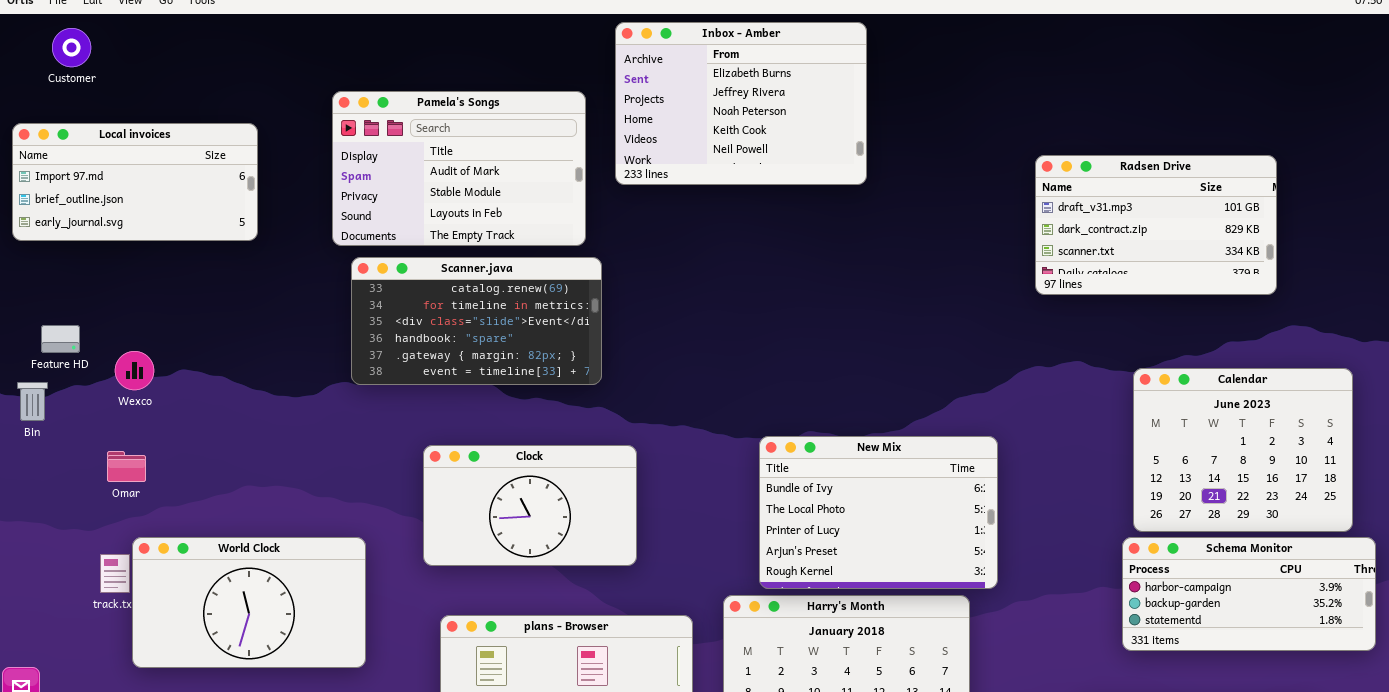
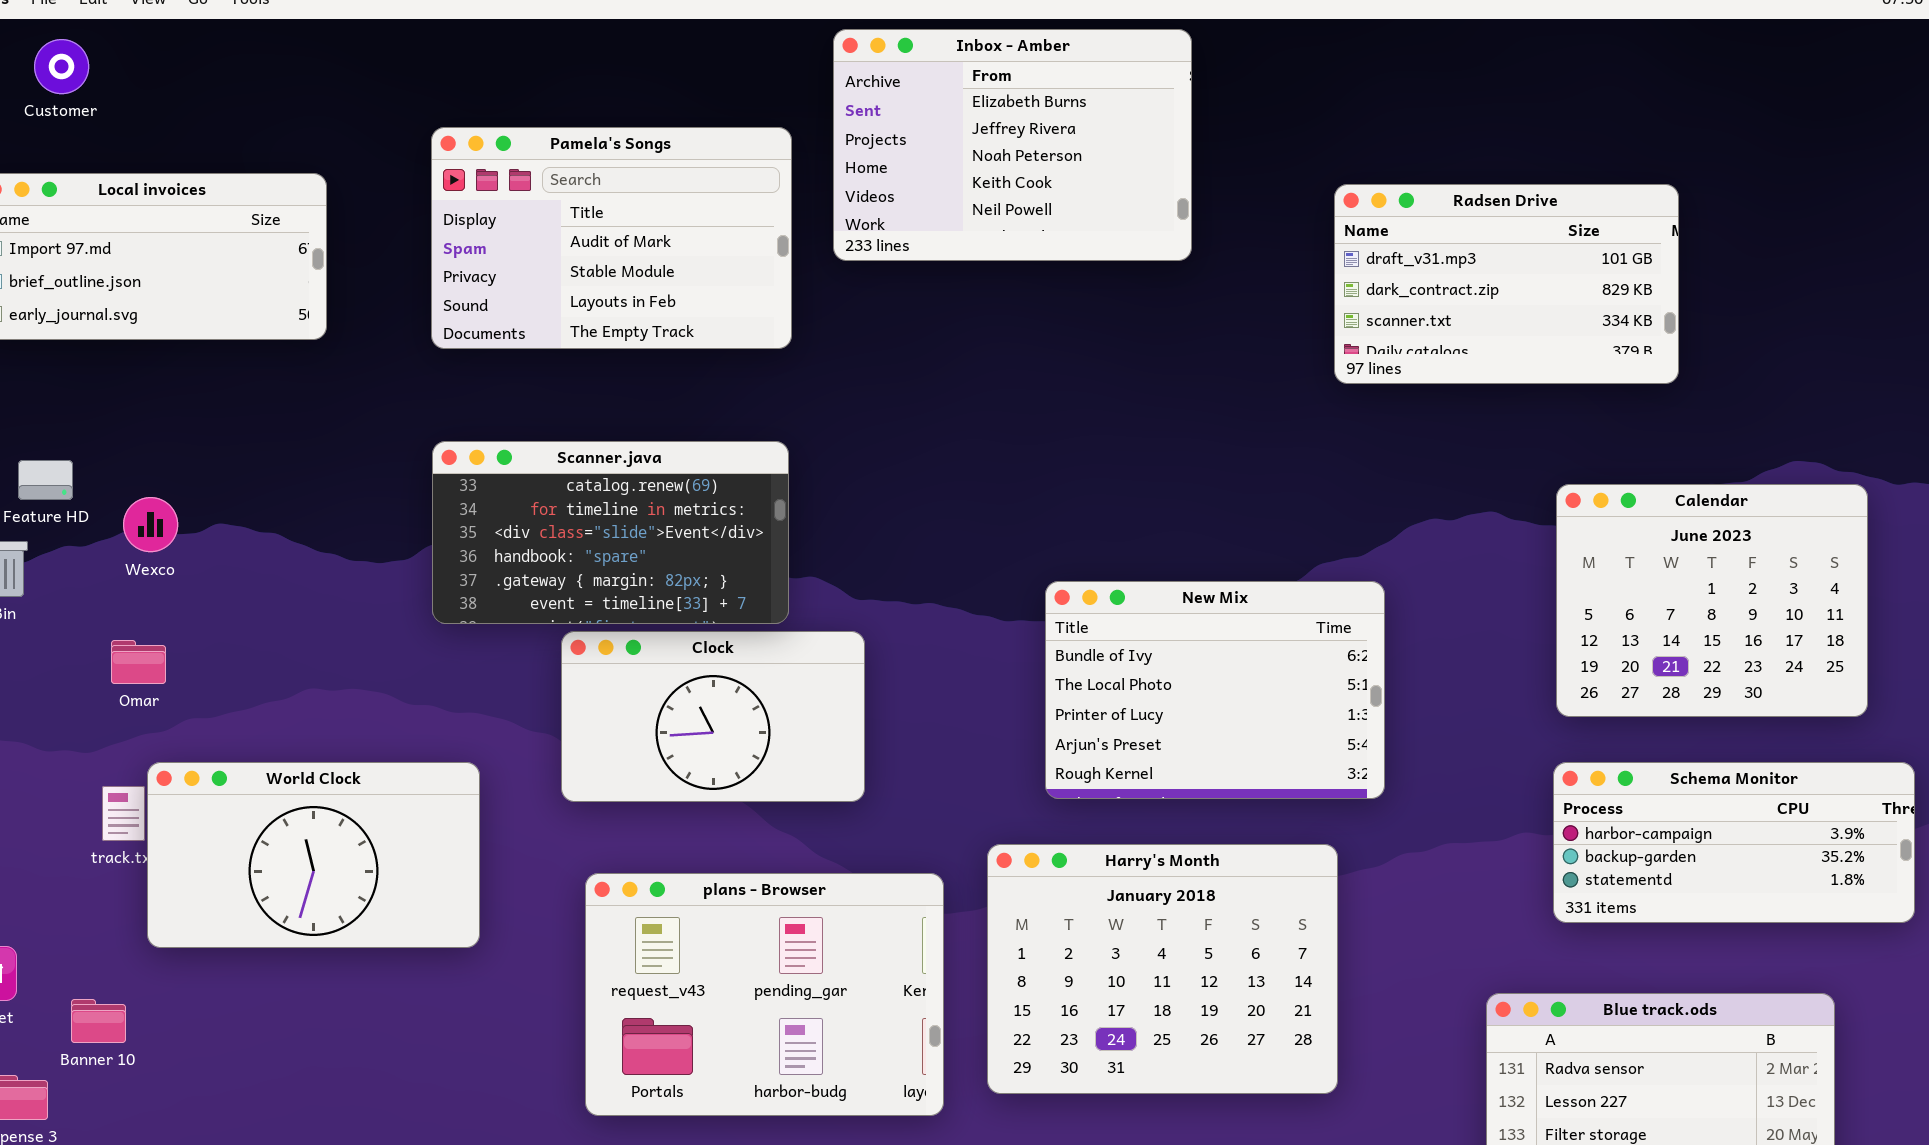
Radsen Drive: [1035,155,1277,295] -> [1334,184,1679,384], moved
Scanner.java: [351,257,602,385] -> [432,441,789,624], moved
Calendar: [1133,368,1353,532] -> [1556,484,1868,717], moved
New Mix: [759,436,998,589] -> [1045,581,1385,799], moved

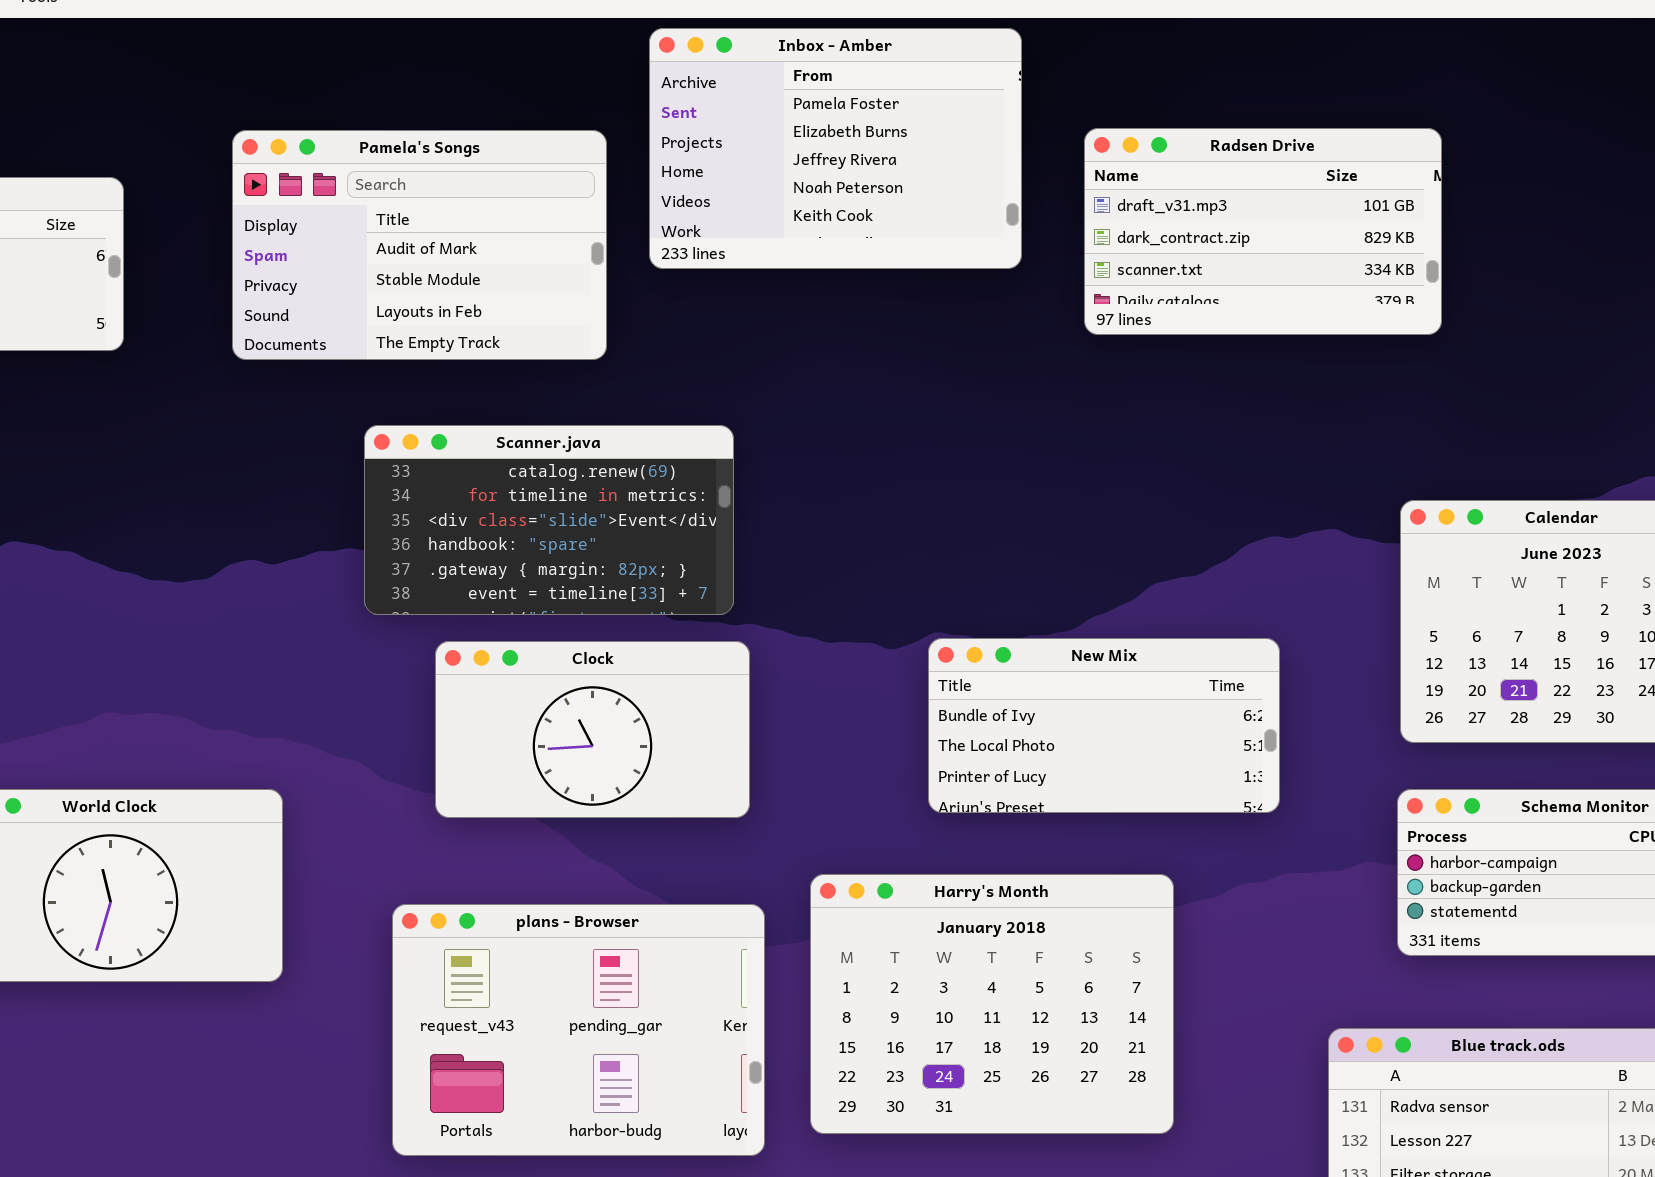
Inbox - Amber: [833,29,1192,261] -> [649,28,1022,269], scrolled up 1 row
Radsen Drive: [1334,184,1679,384] -> [1084,128,1442,335], moved
Scanner.java: [432,441,789,624] -> [364,425,734,615], moved
New Mix: [1045,581,1385,799] -> [928,638,1280,813], moved, resized
Clock: [561,631,865,802] -> [435,641,750,818], moved

